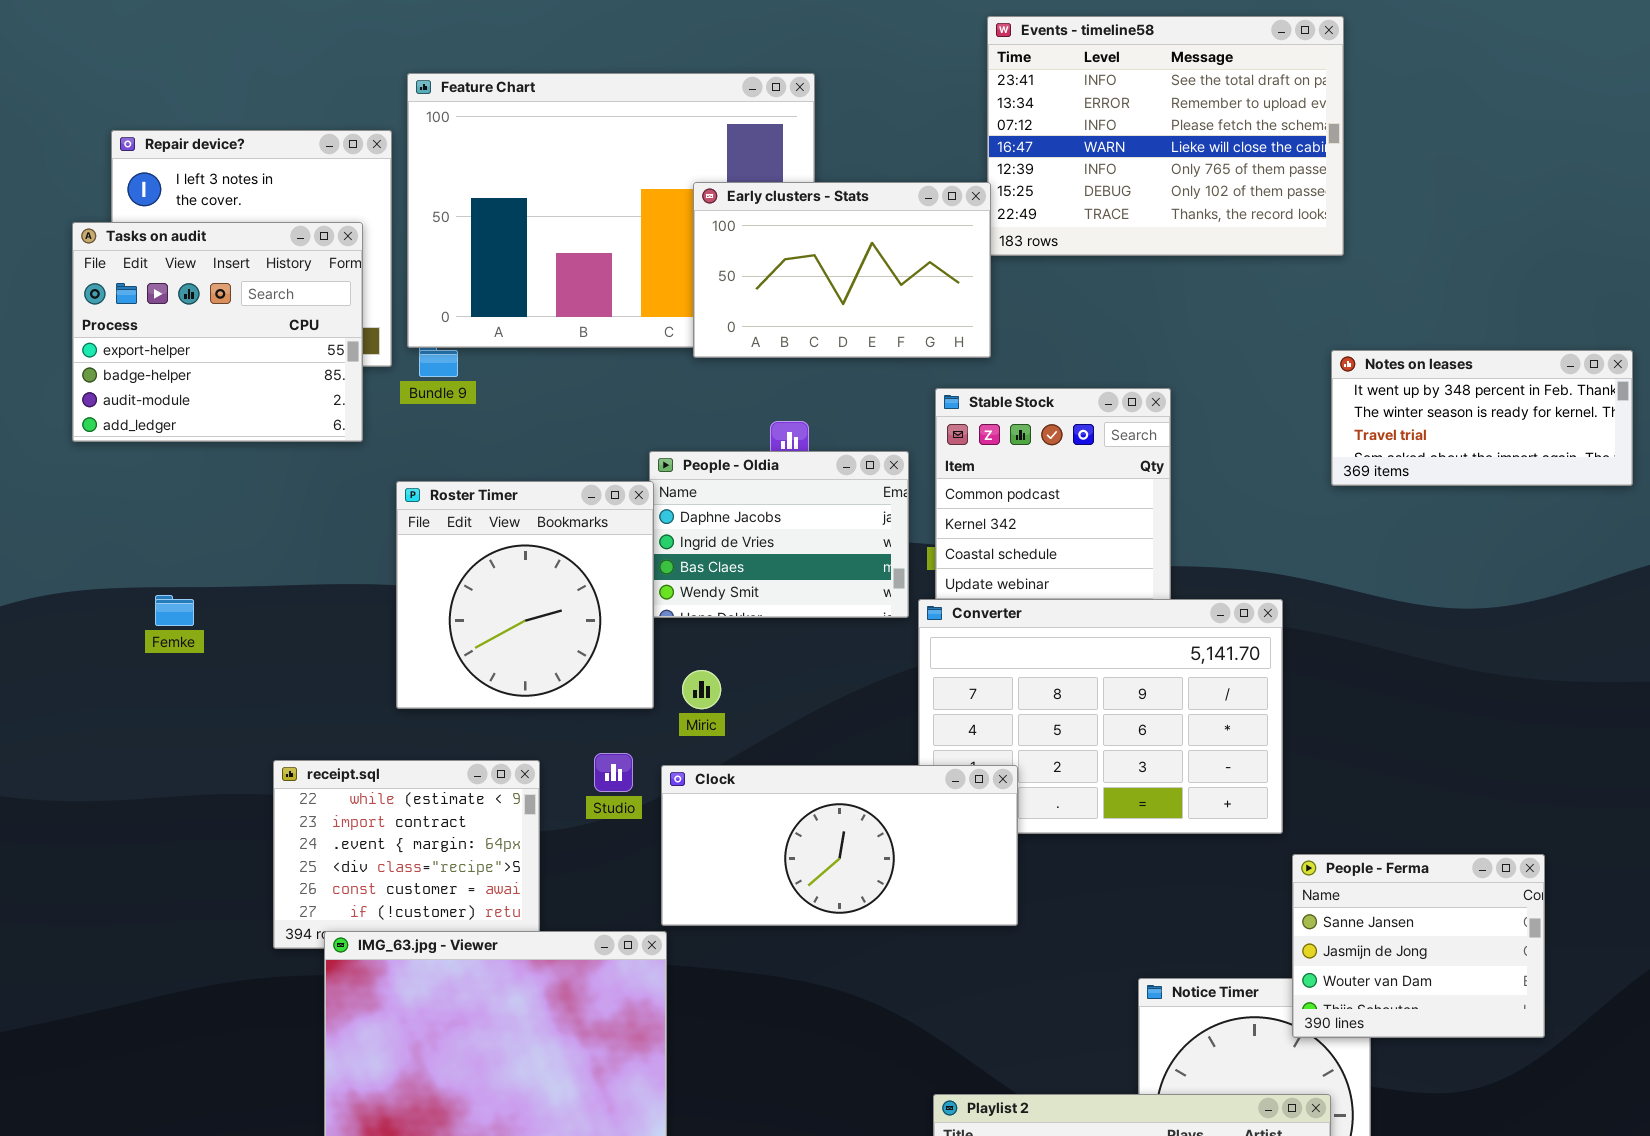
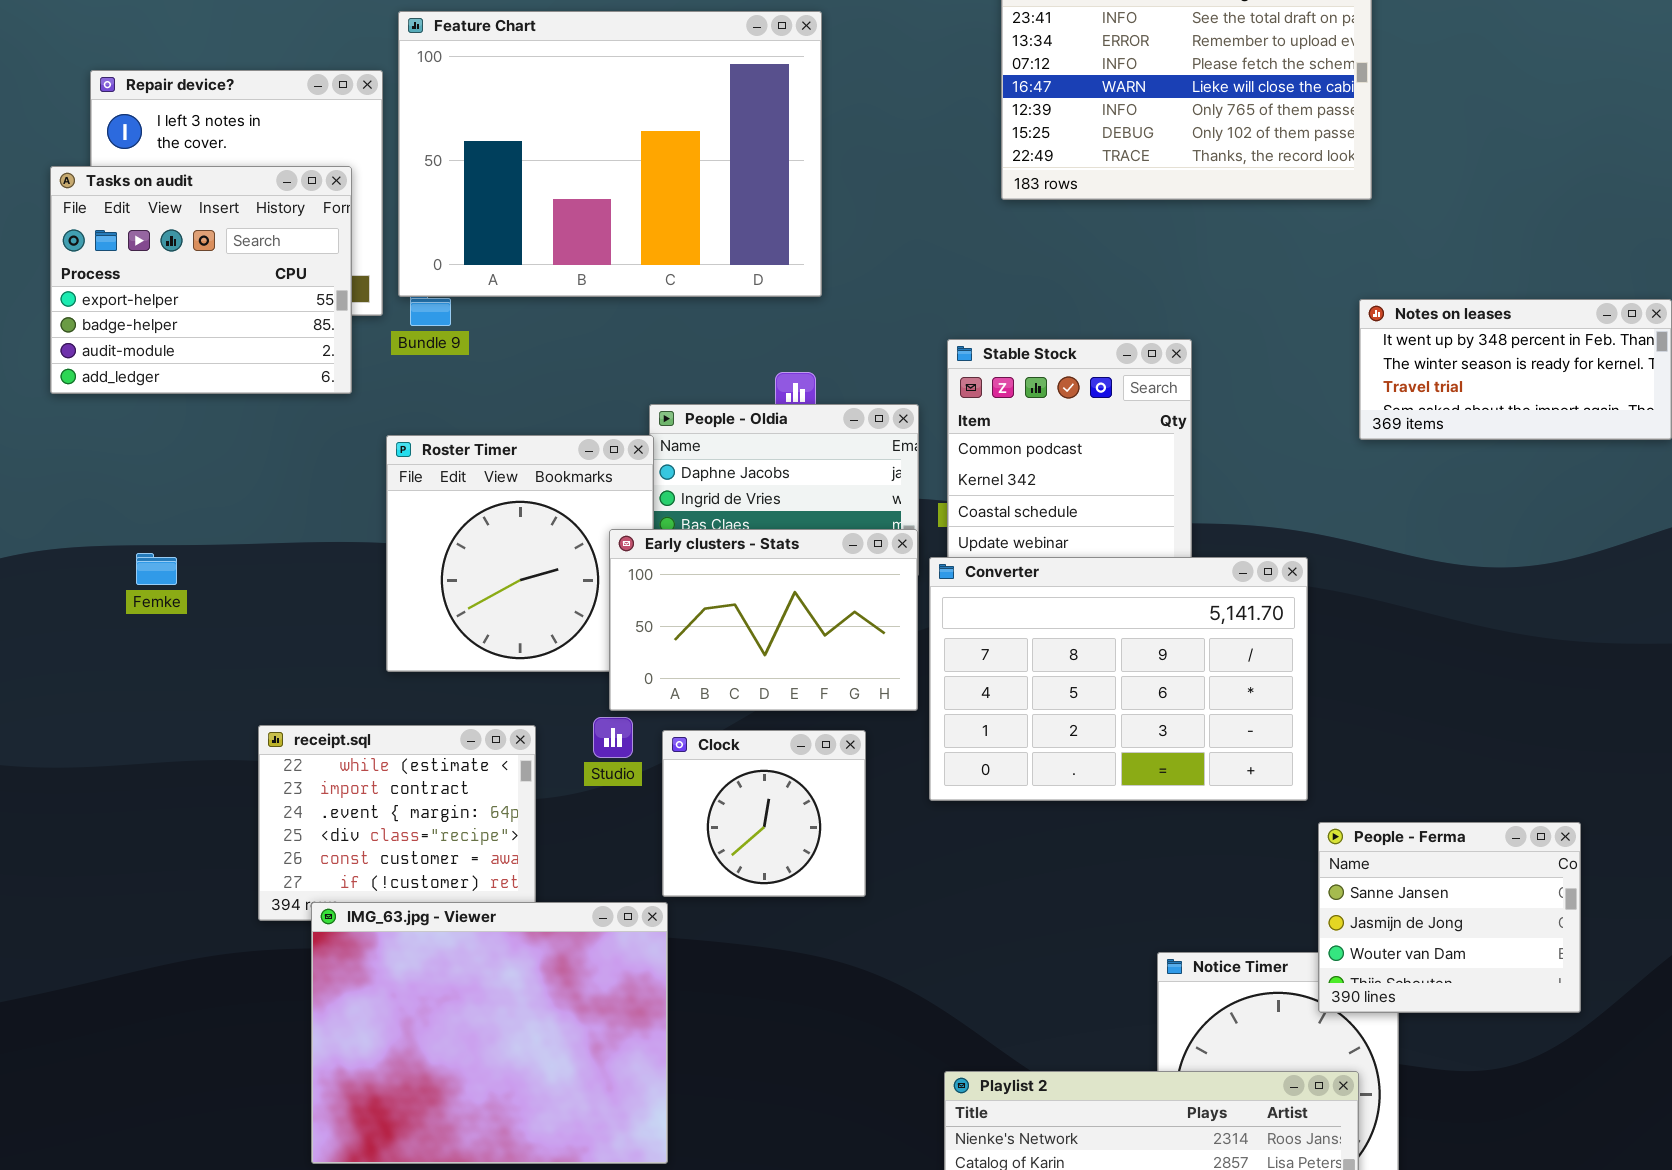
Early clusters - Stats: [693,182,991,358] -> [609,529,918,711], moved
Clock: [661,765,1018,926] -> [662,730,866,897], resized

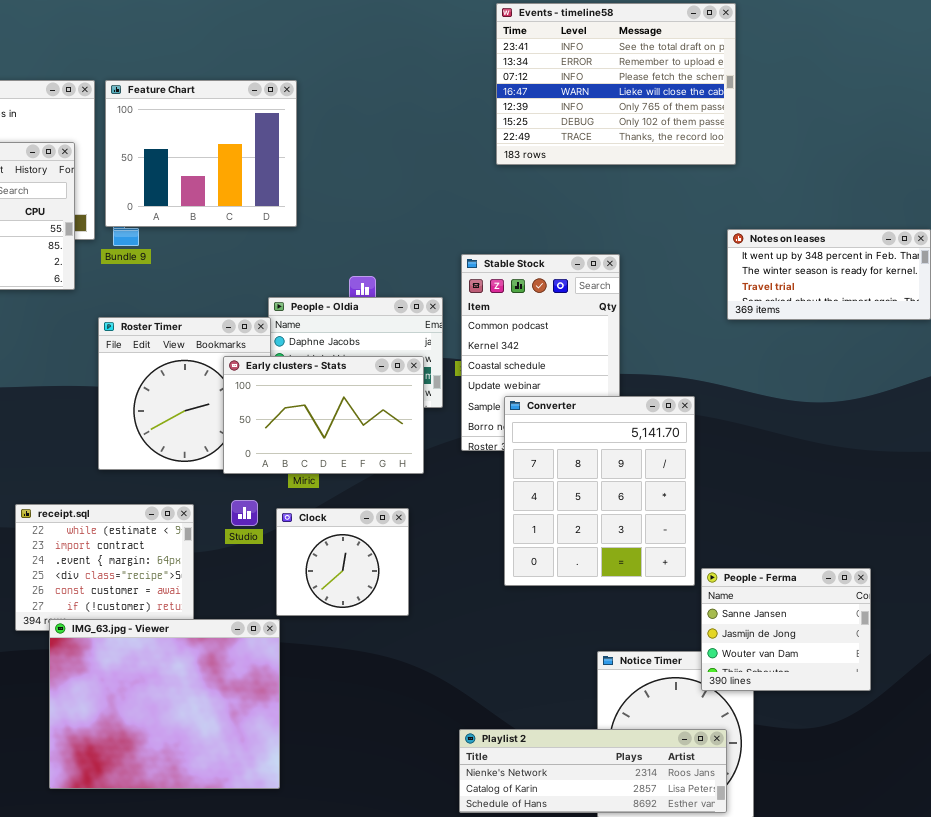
Feature Chart: [398,11,822,297] -> [105,80,297,227], resized
Early clusters - Stats: [609,529,918,711] -> [223,356,424,474], moved
Converter: [929,557,1308,801] -> [504,396,695,586], resized

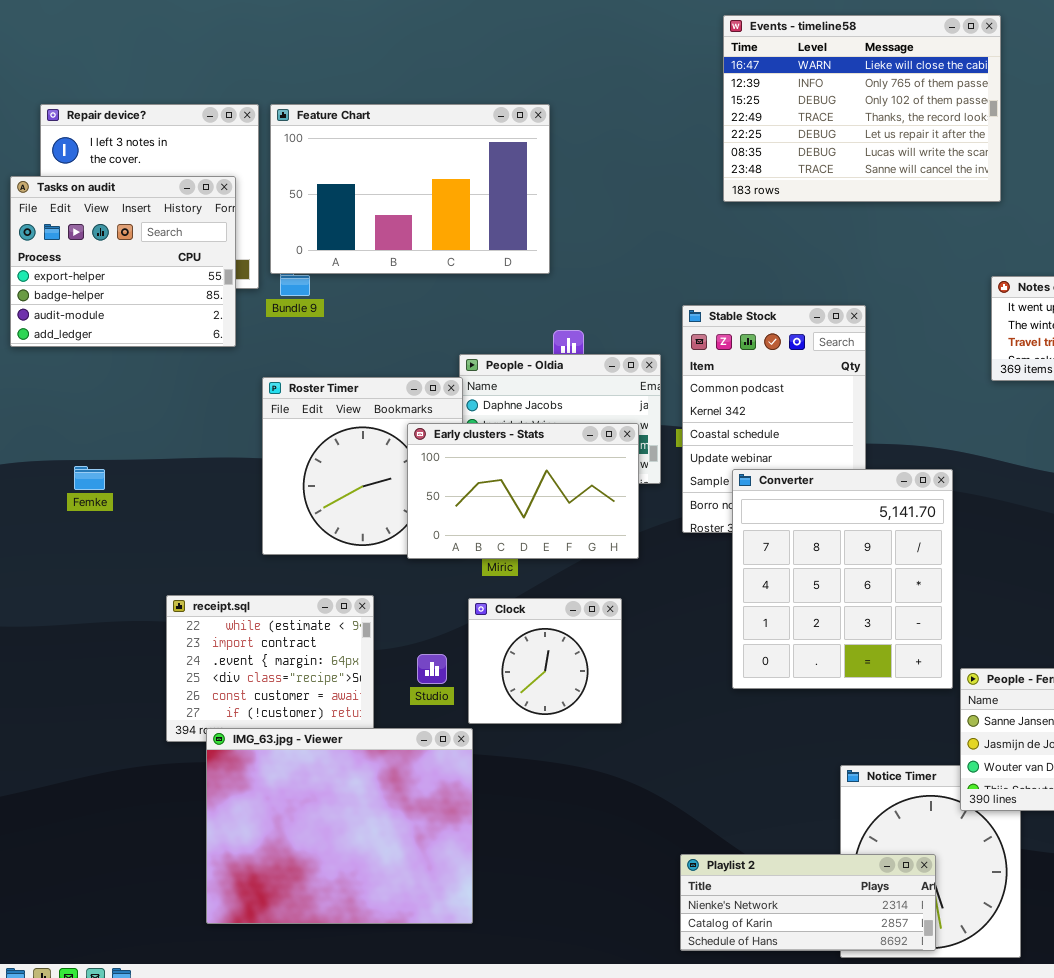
Events - timeline58: [496,3,736,165] -> [723,15,1001,202], scrolled down 3 rows
Feature Chart: [105,80,297,227] -> [270,104,550,274], resized
Studio: [231,500,258,526] -> [417,654,447,684], moved
Playlist 2: [459,729,727,813] -> [680,854,936,951], resized

